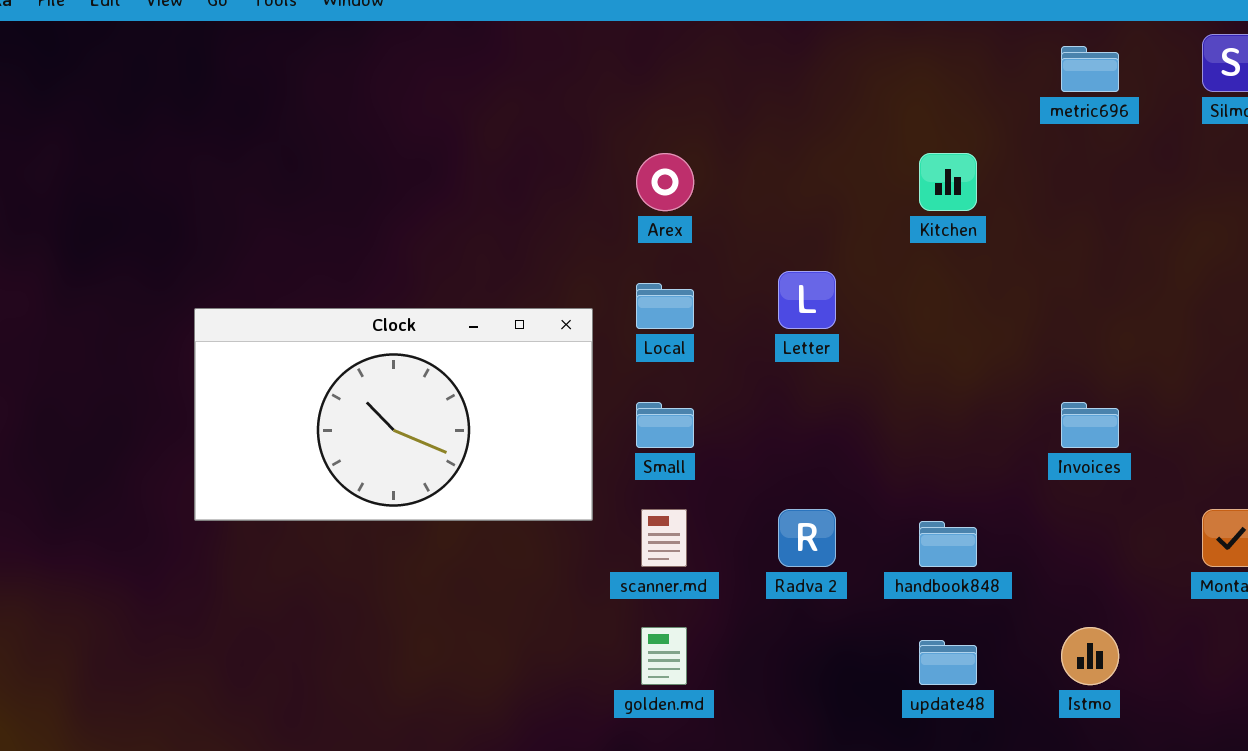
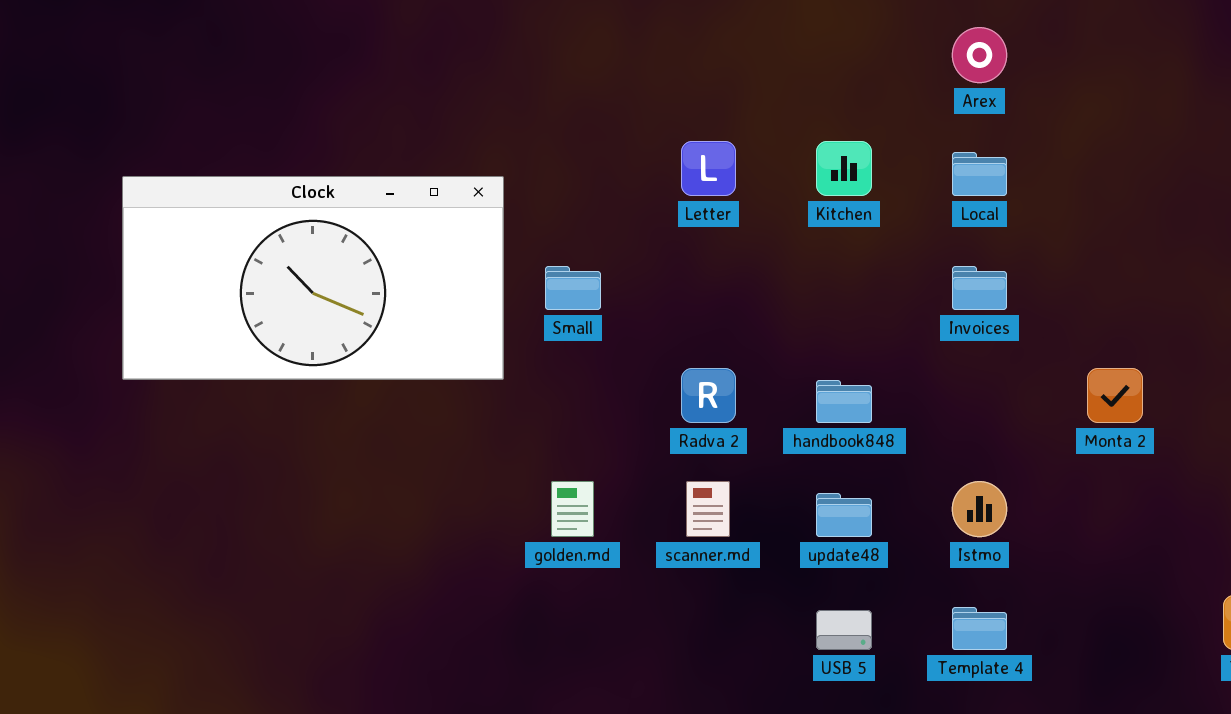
Arex: [636,153,694,211] -> [952,27,1007,83], moved
Kitchen: [919,153,977,211] -> [816,141,872,196], moved
Local: [636,283,694,329] -> [952,152,1007,196], moved
scanner.md: [641,509,687,567] -> [686,481,730,537], moved

